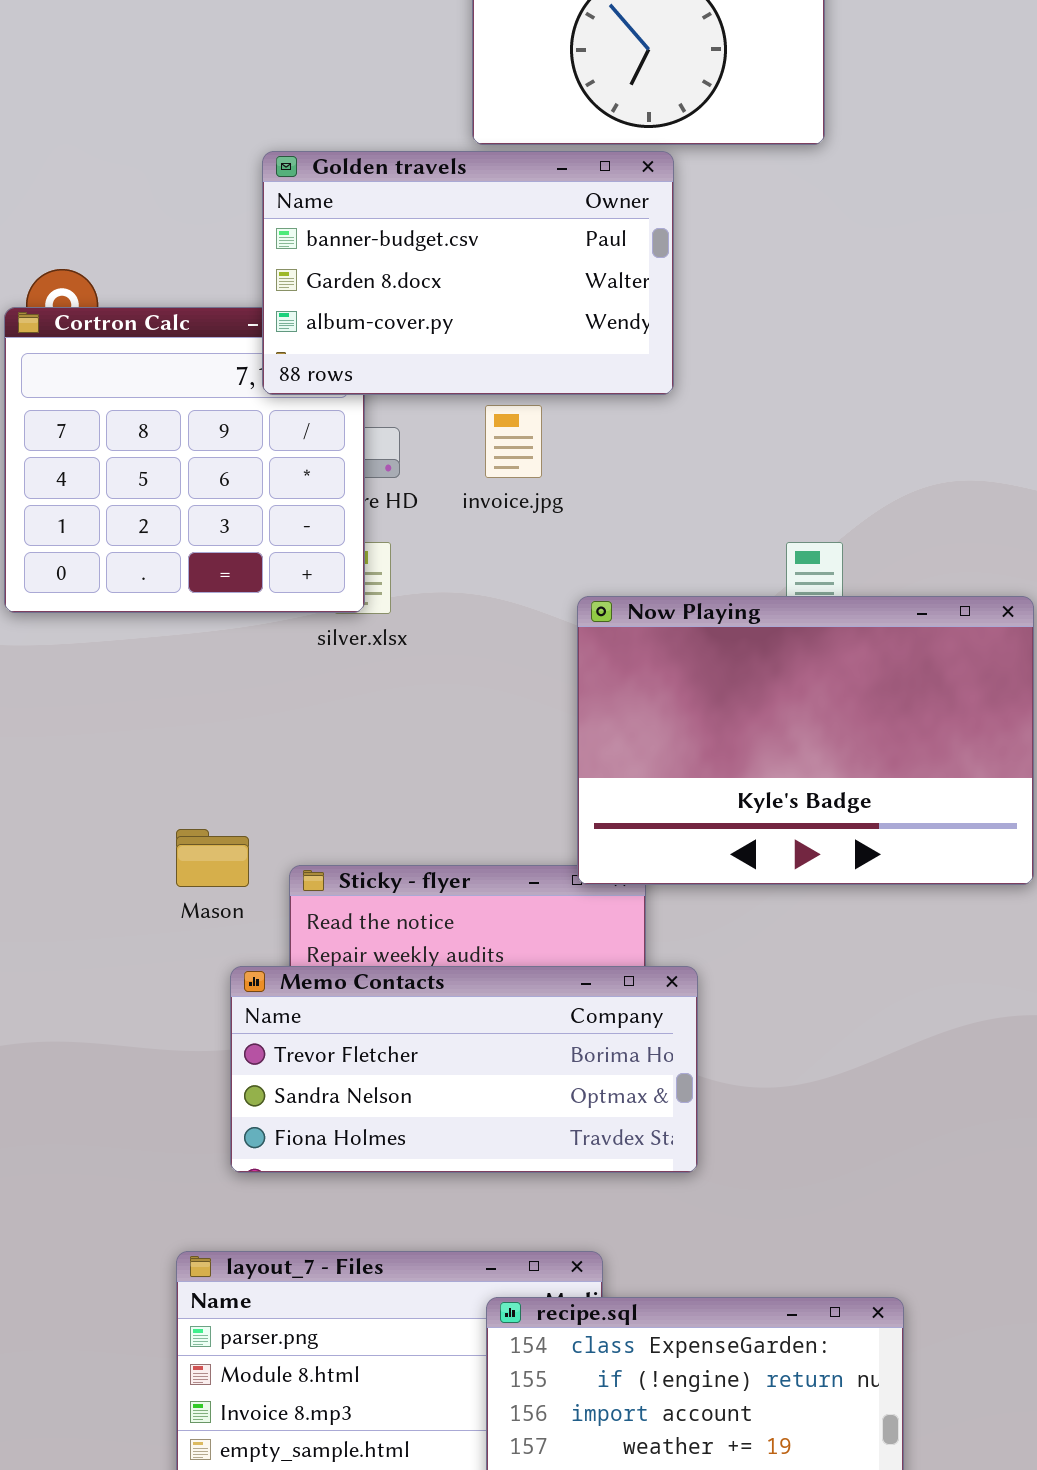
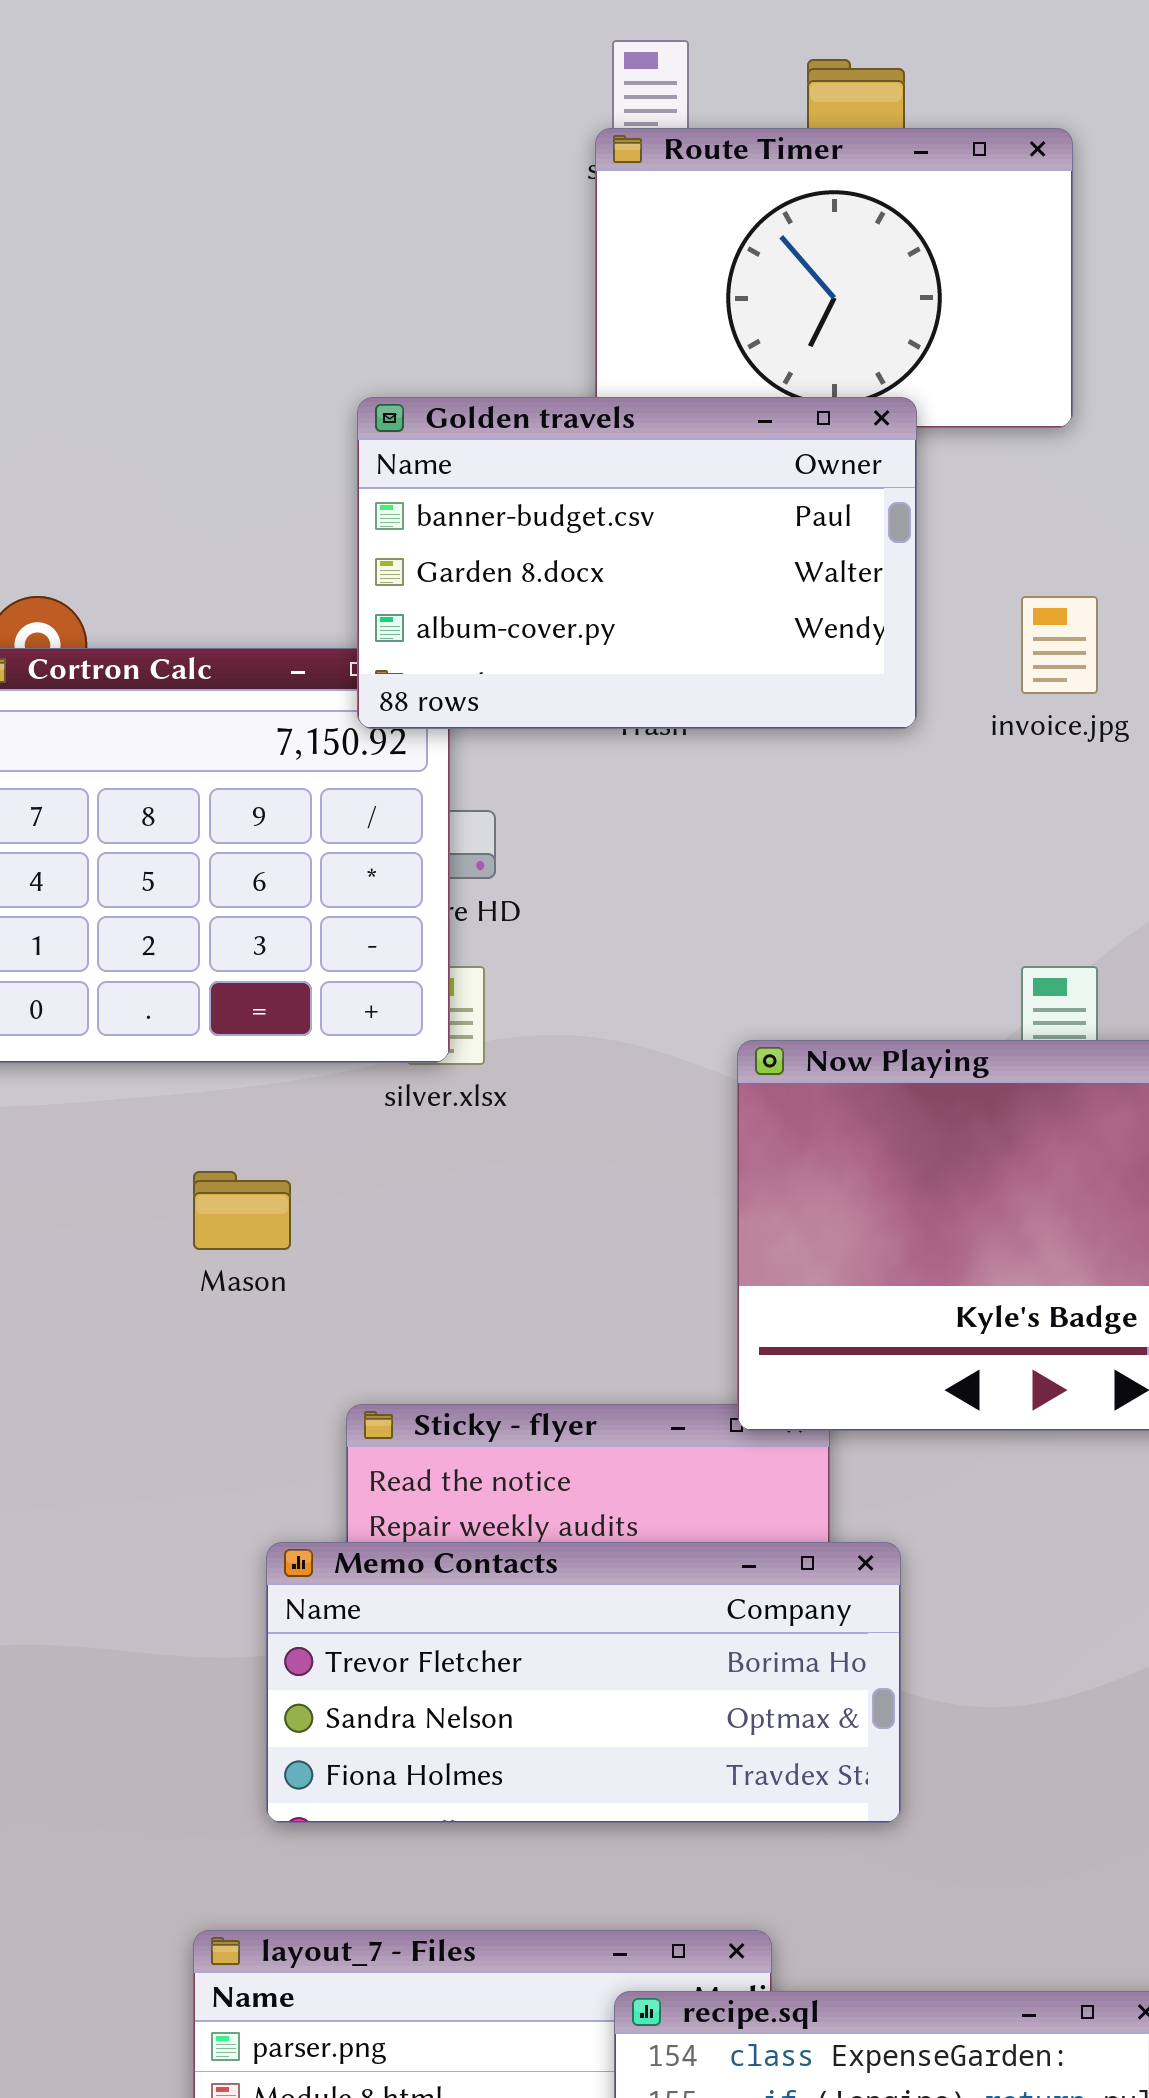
Golden travels: [262,151,674,395] -> [357,397,917,729], moved
invoice.jpg: [485,405,542,478] -> [1021,596,1098,694], moved
Mason: [176,829,249,887] -> [193,1171,291,1250], moved

